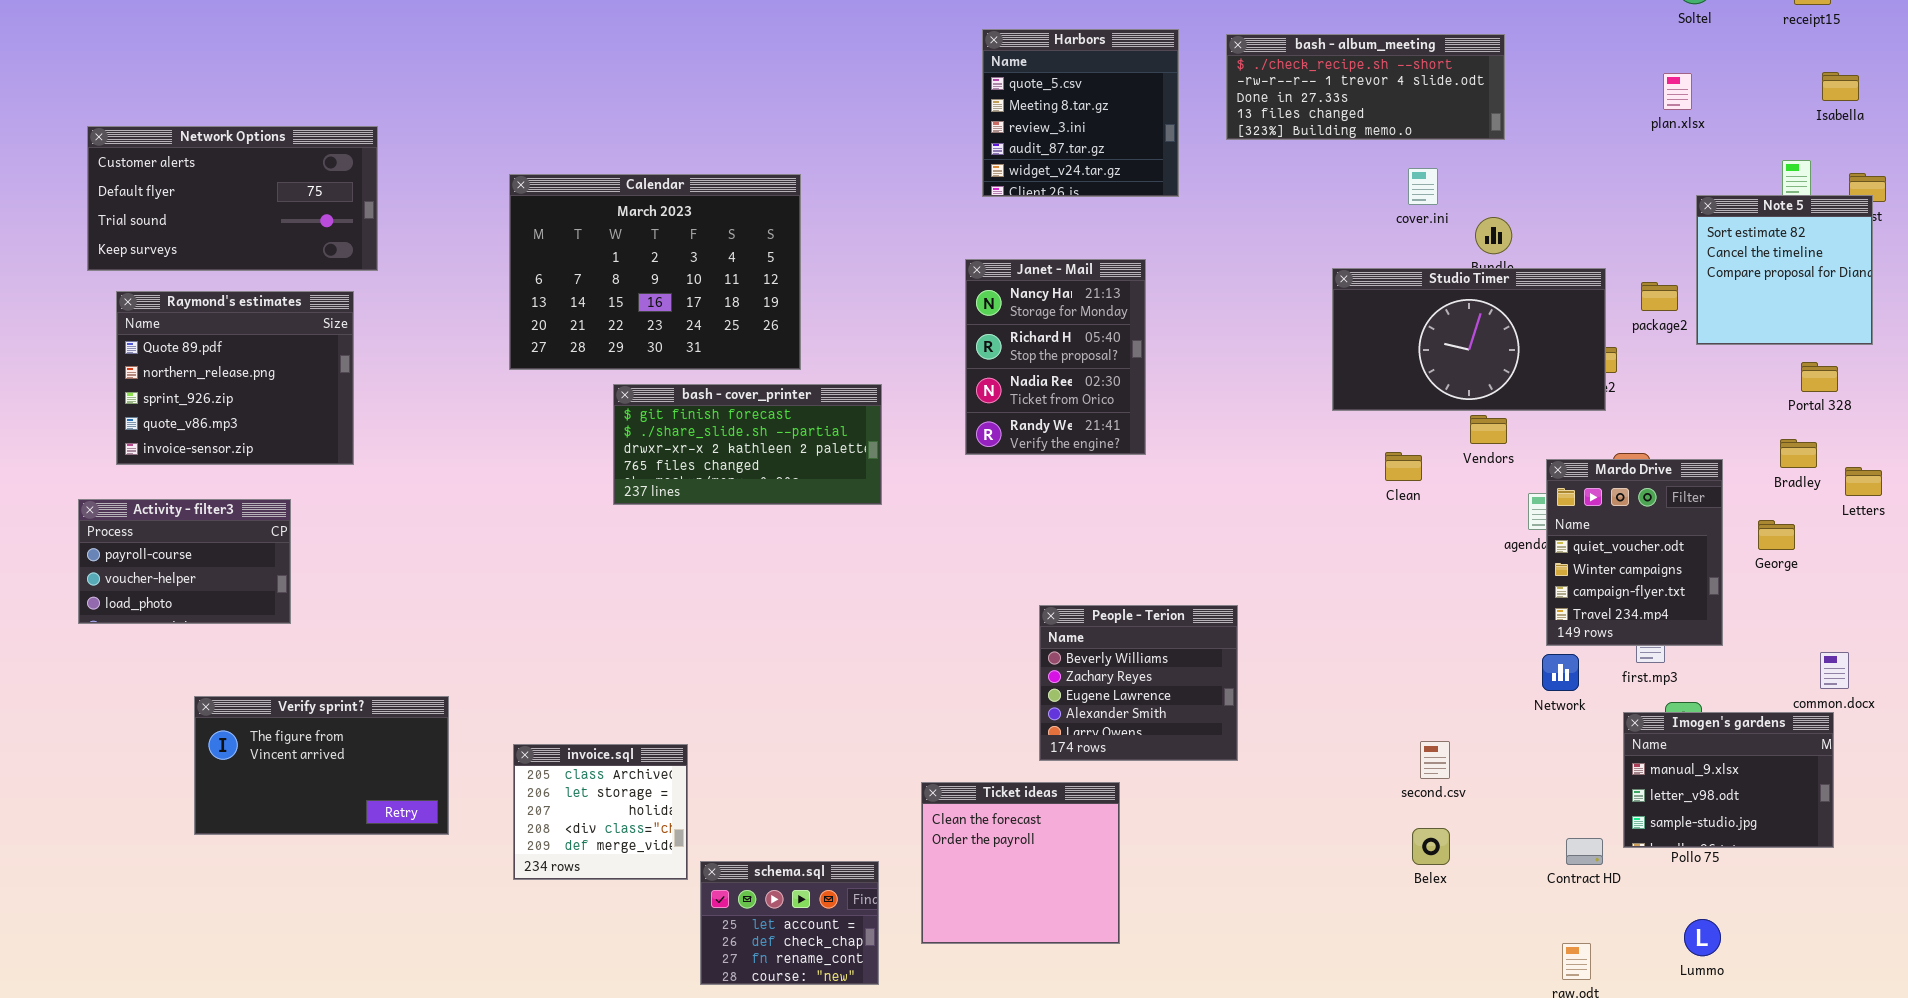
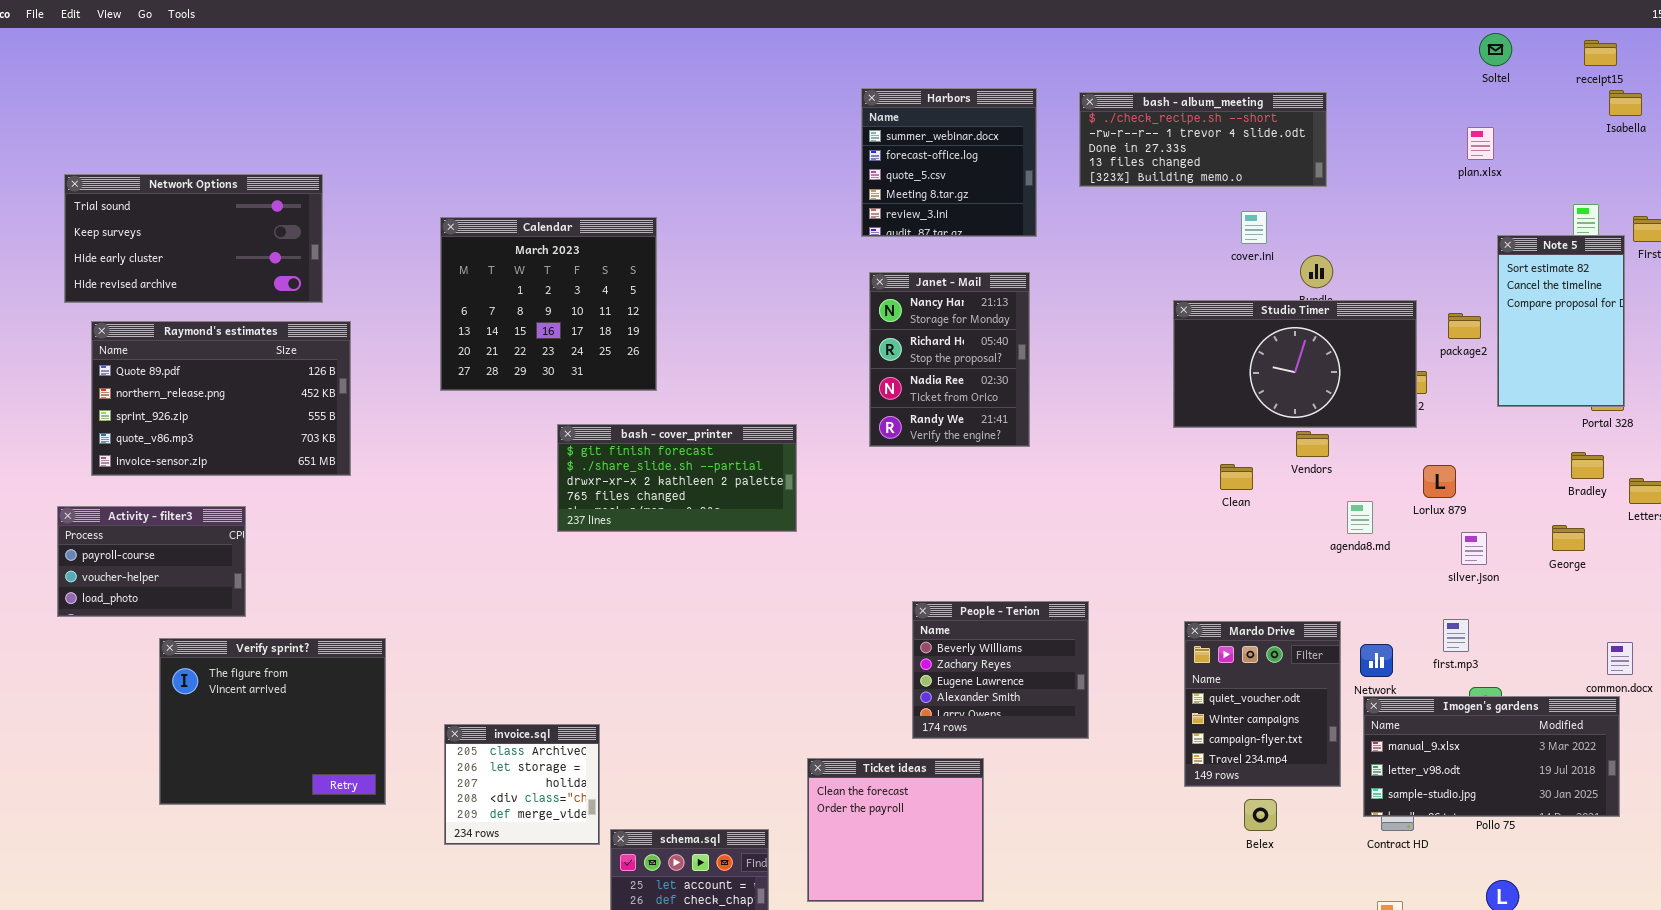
Harbors: [982,29,1179,197] -> [861,88,1037,237], scrolled up 2 rows
Isabella: [1822,72,1859,101] -> [1609,90,1642,116], moved
Network Options: [87,126,378,271] -> [64,174,323,303], scrolled down 2 rows
Calendar: [509,174,801,370] -> [440,217,657,391], resized
Note 5: [1696,195,1873,345] -> [1497,235,1625,407], resized
Janet - Mail: [965,259,1146,455] -> [869,272,1030,447], moved
Raymond's estimates: [116,291,354,465] -> [91,321,351,476], resized
bash - cover_printer: [613,384,882,505] -> [557,424,797,532], moved
Mardo Drive: [1546,459,1723,646] -> [1184,621,1341,787], moved
Verify sprint?: [194,696,449,835] -> [159,638,386,805], resized
Imogen's gardens: [1623,712,1834,848] -> [1363,696,1620,817], resized

